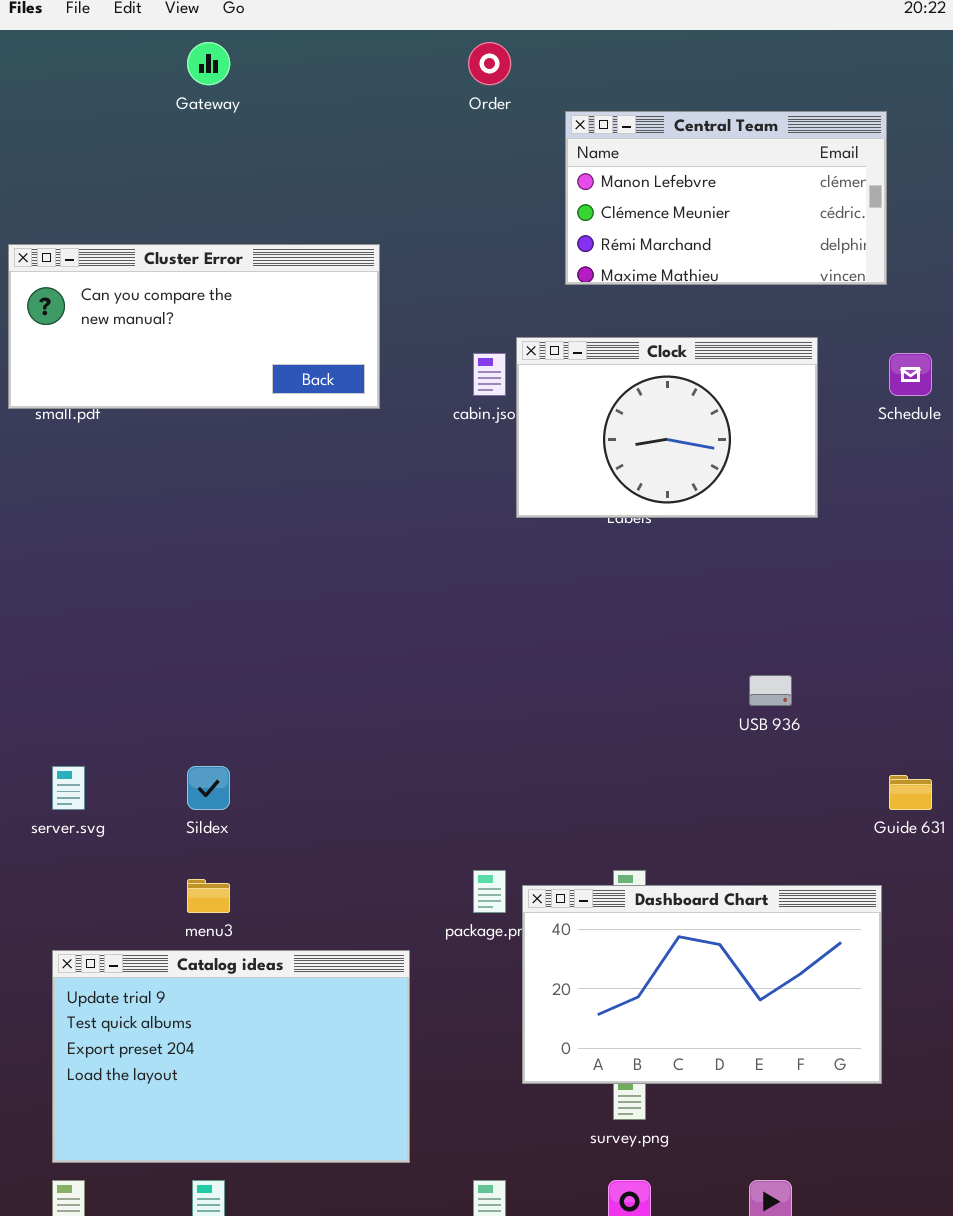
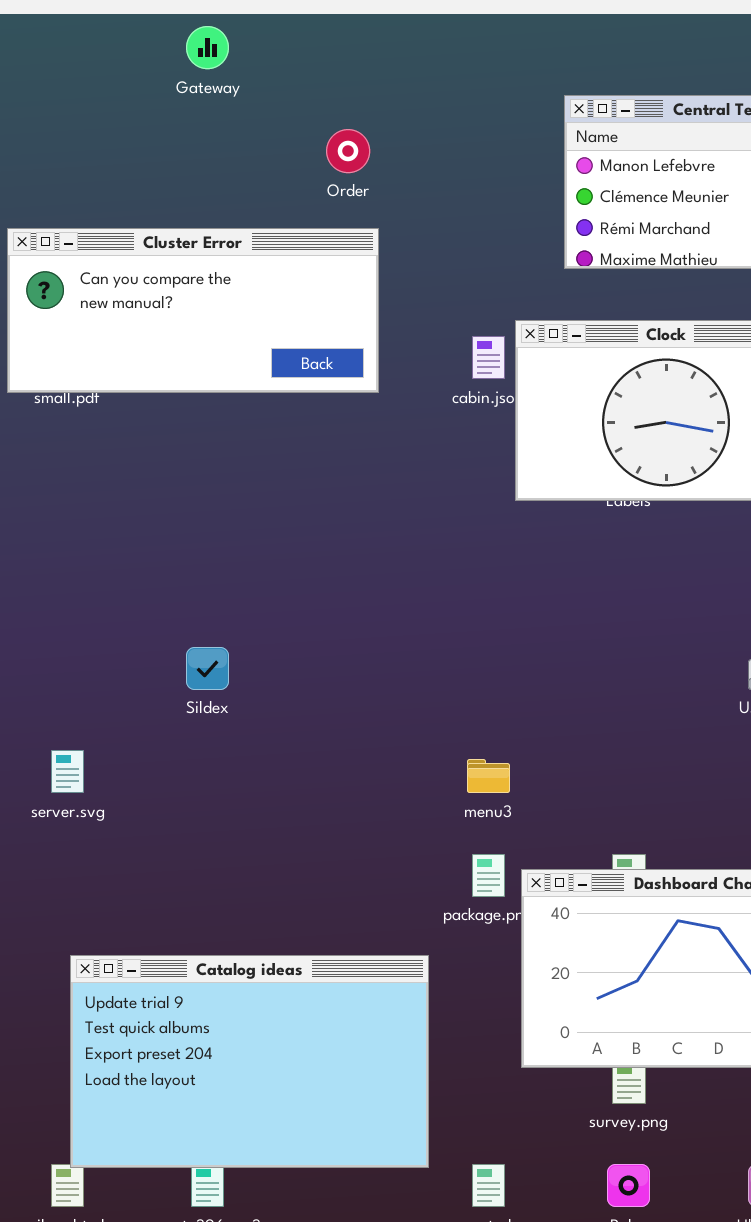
Order: [468,42,511,85] -> [326,129,370,173], moved
Sildex: [187,766,230,810] -> [186,647,229,690], moved
menu3: [187,879,230,913] -> [467,759,510,793], moved
Catalog ideas: [52,950,410,1163] -> [70,955,429,1168], moved

